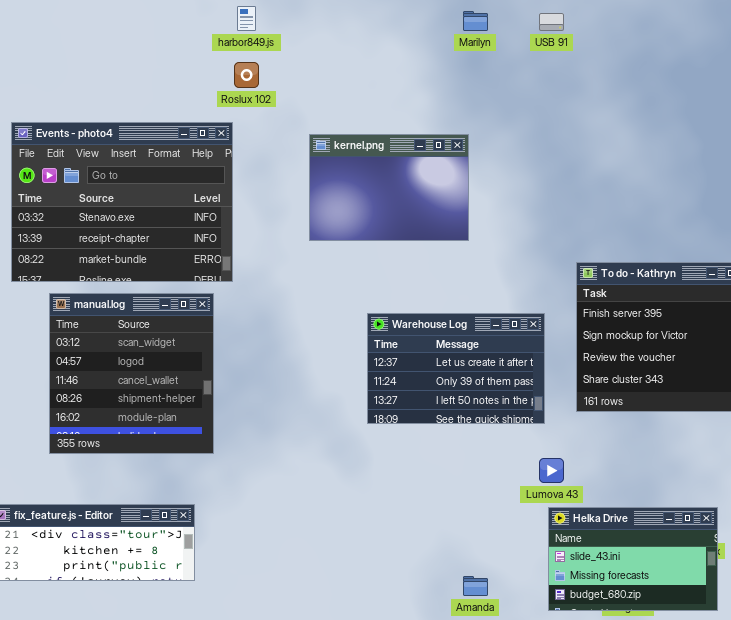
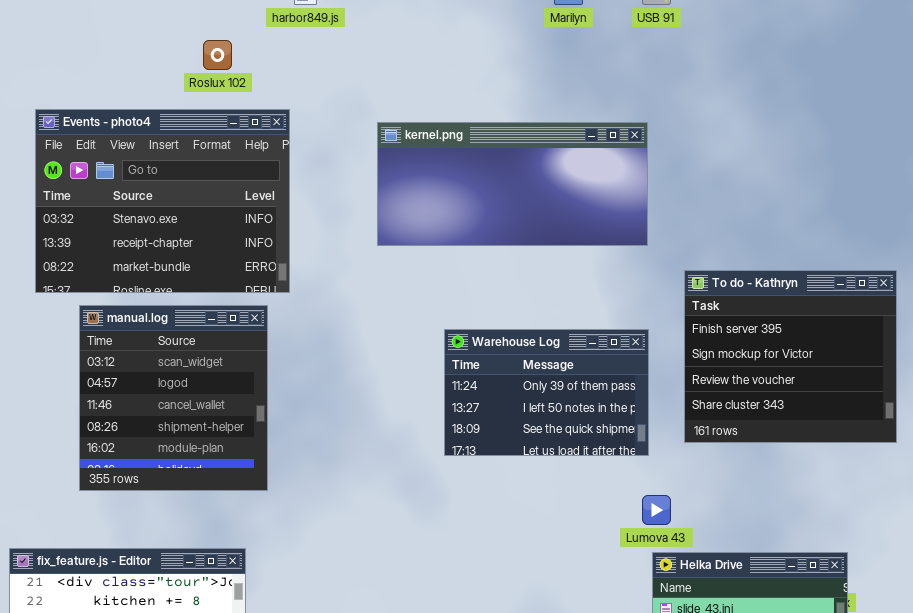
Roslux 102: [234,62,259,88] -> [203,40,232,70], moved
kernel.png: [309,134,469,241] -> [377,122,648,246], resized
Warehouse Log: [367,313,545,424] -> [444,329,649,456], scrolled down 1 row

